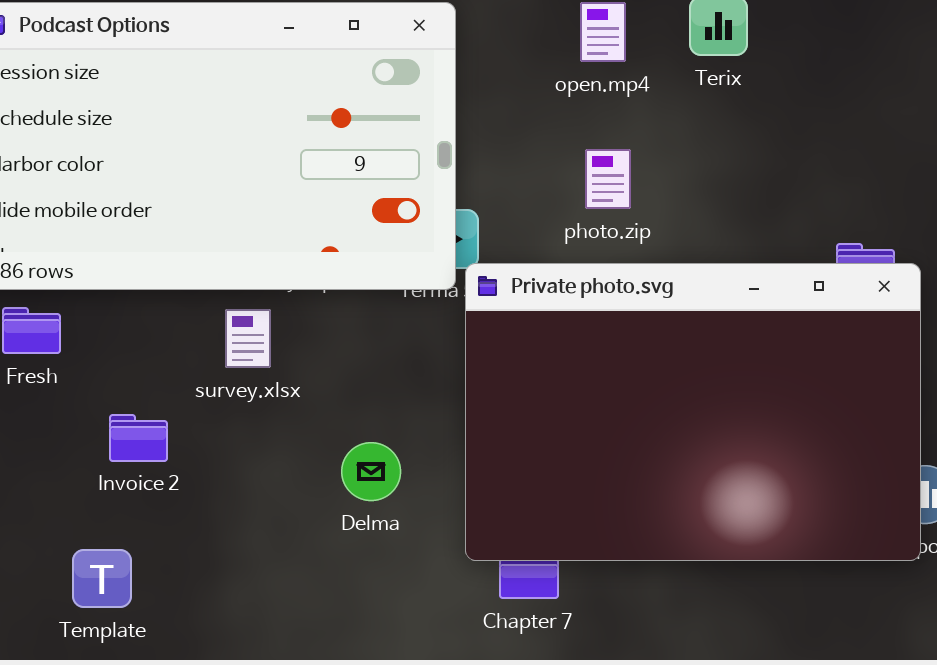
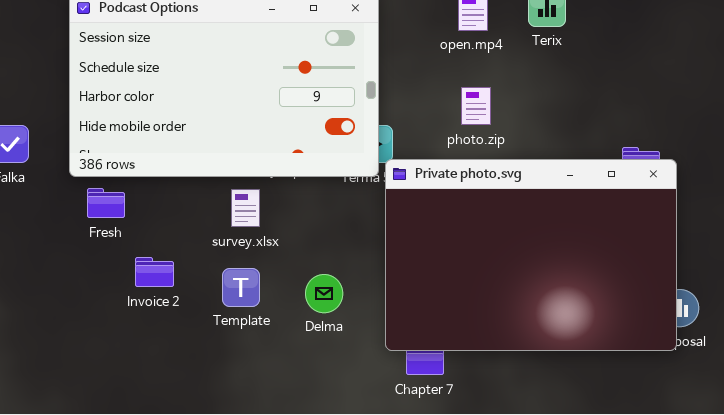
Invoice 2: [109,414,168,462] -> [135,257,174,287], moved
Template: [72,549,132,608] -> [222,268,260,307], moved

